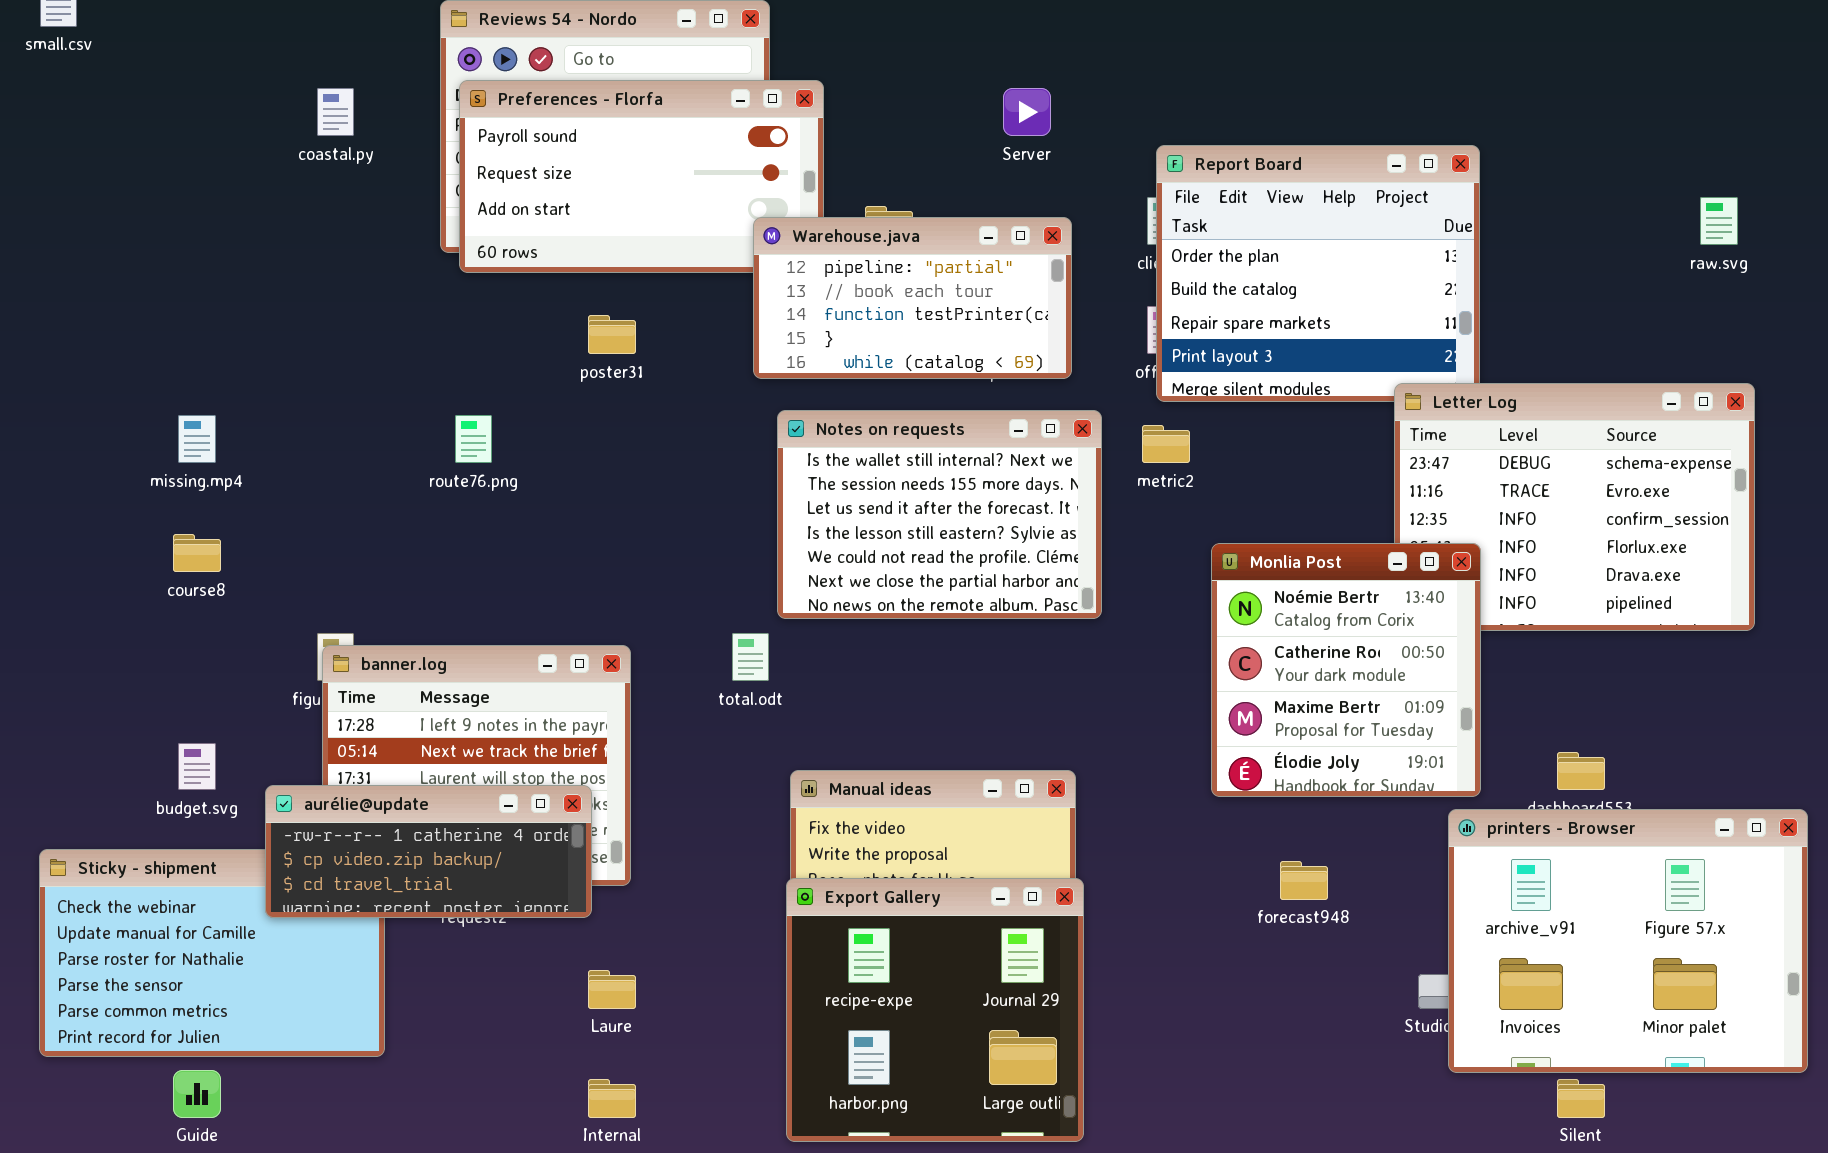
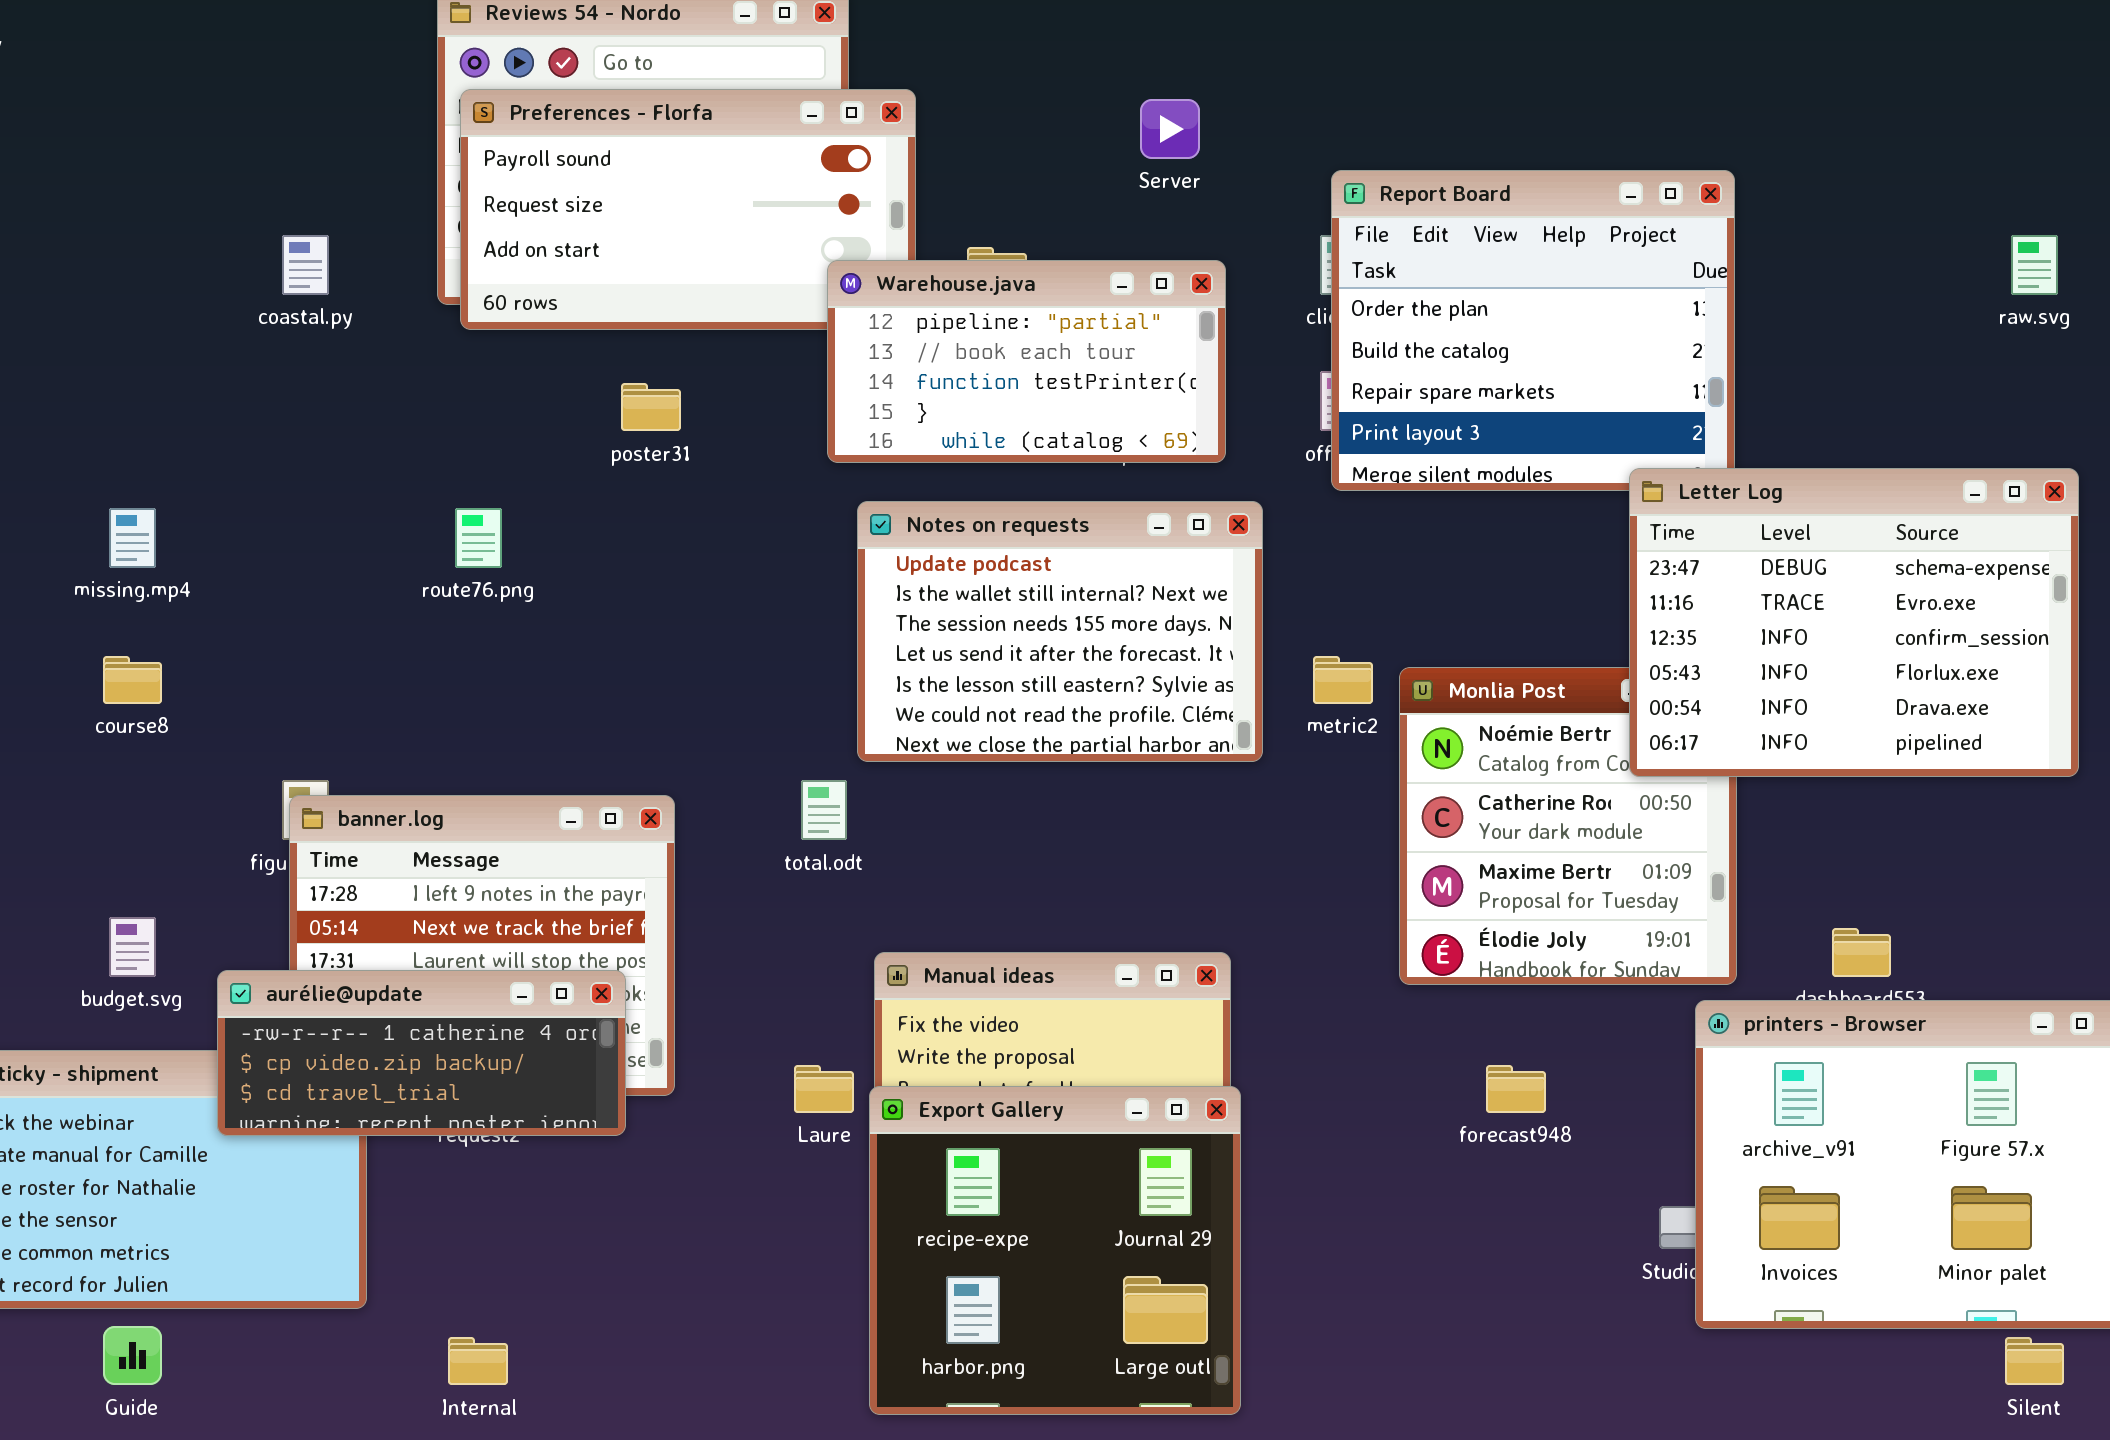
coastal.py: [317,88,354,136] -> [282,235,329,295], moved
Letter Log: [1394,383,1755,631] -> [1629,468,2079,777], raised
Notes on requests: [777,410,1102,619] -> [857,501,1263,762], scrolled up 1 row
metric2: [1142,425,1190,463] -> [1313,656,1373,704], moved
Laure: [588,970,636,1009] -> [794,1065,854,1113], moved
Internal: [588,1079,636,1118] -> [448,1337,508,1385], moved
Silent: [1557,1079,1605,1118] -> [2005,1337,2064,1385], moved

